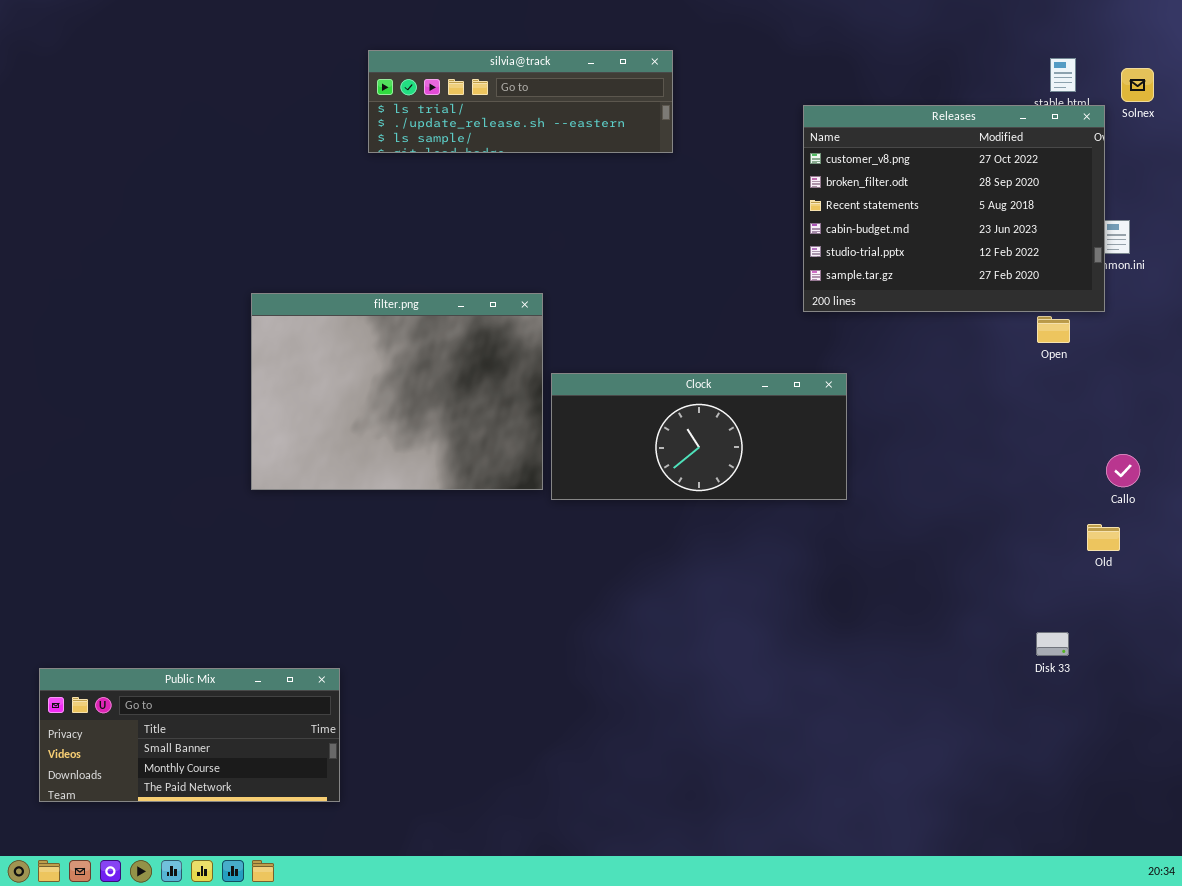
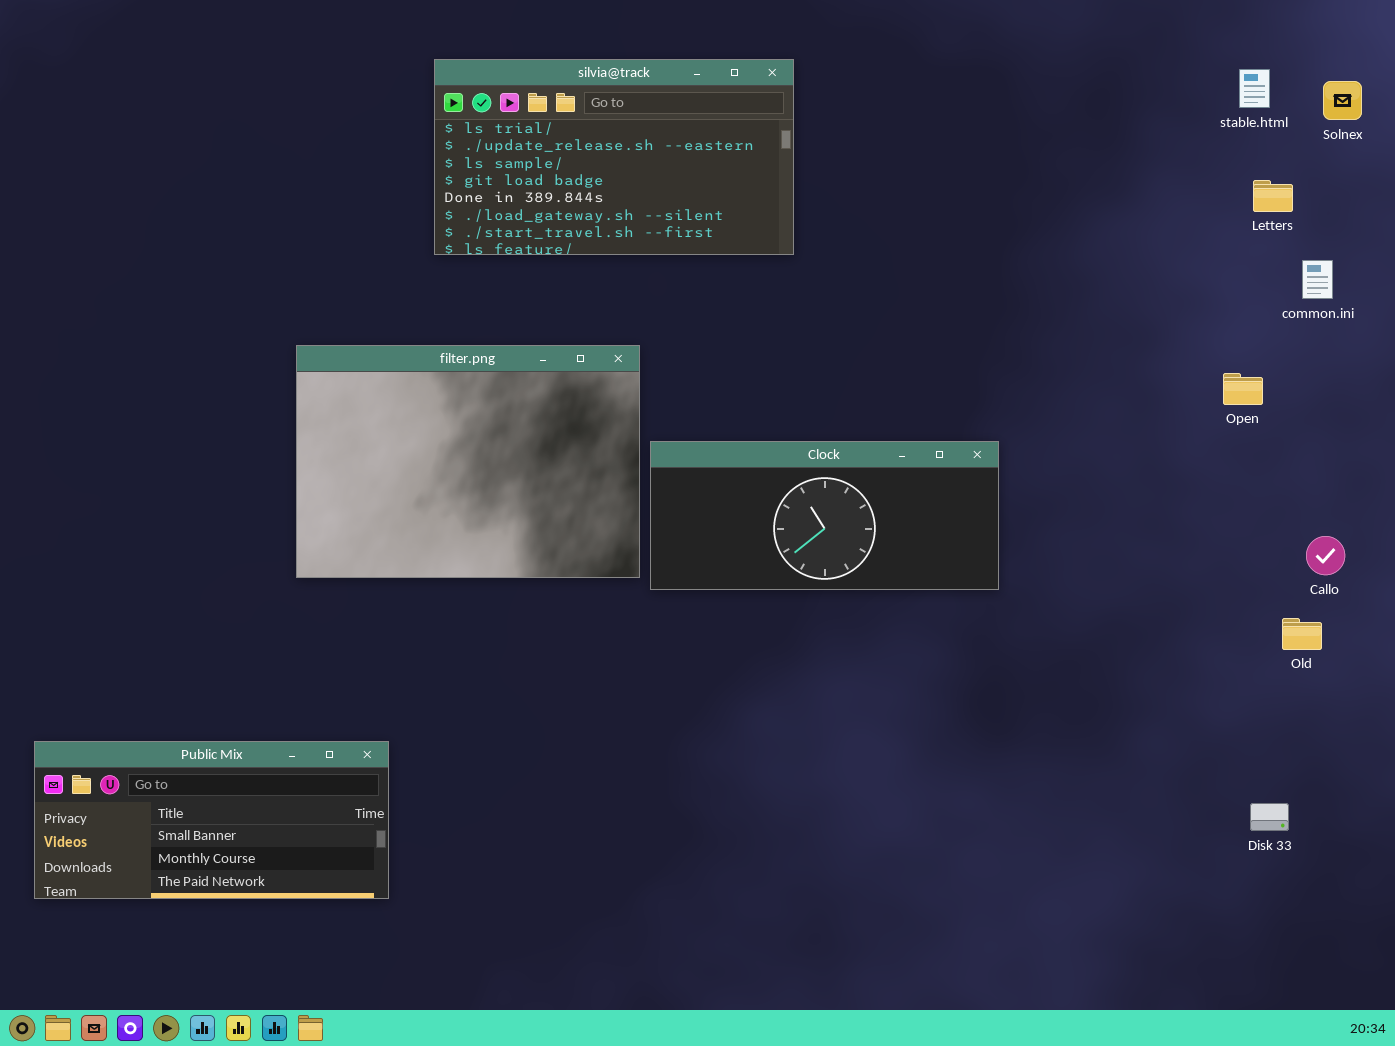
silvia@track: [368,50,673,153] -> [434,59,794,255], resized
Releases: [803,105,1105,312] -> none, closed
Disk 33: [1036,632,1069,656] -> [1250,803,1289,831], moved
Public Mix: [39,668,340,802] -> [34,741,389,899], moved

